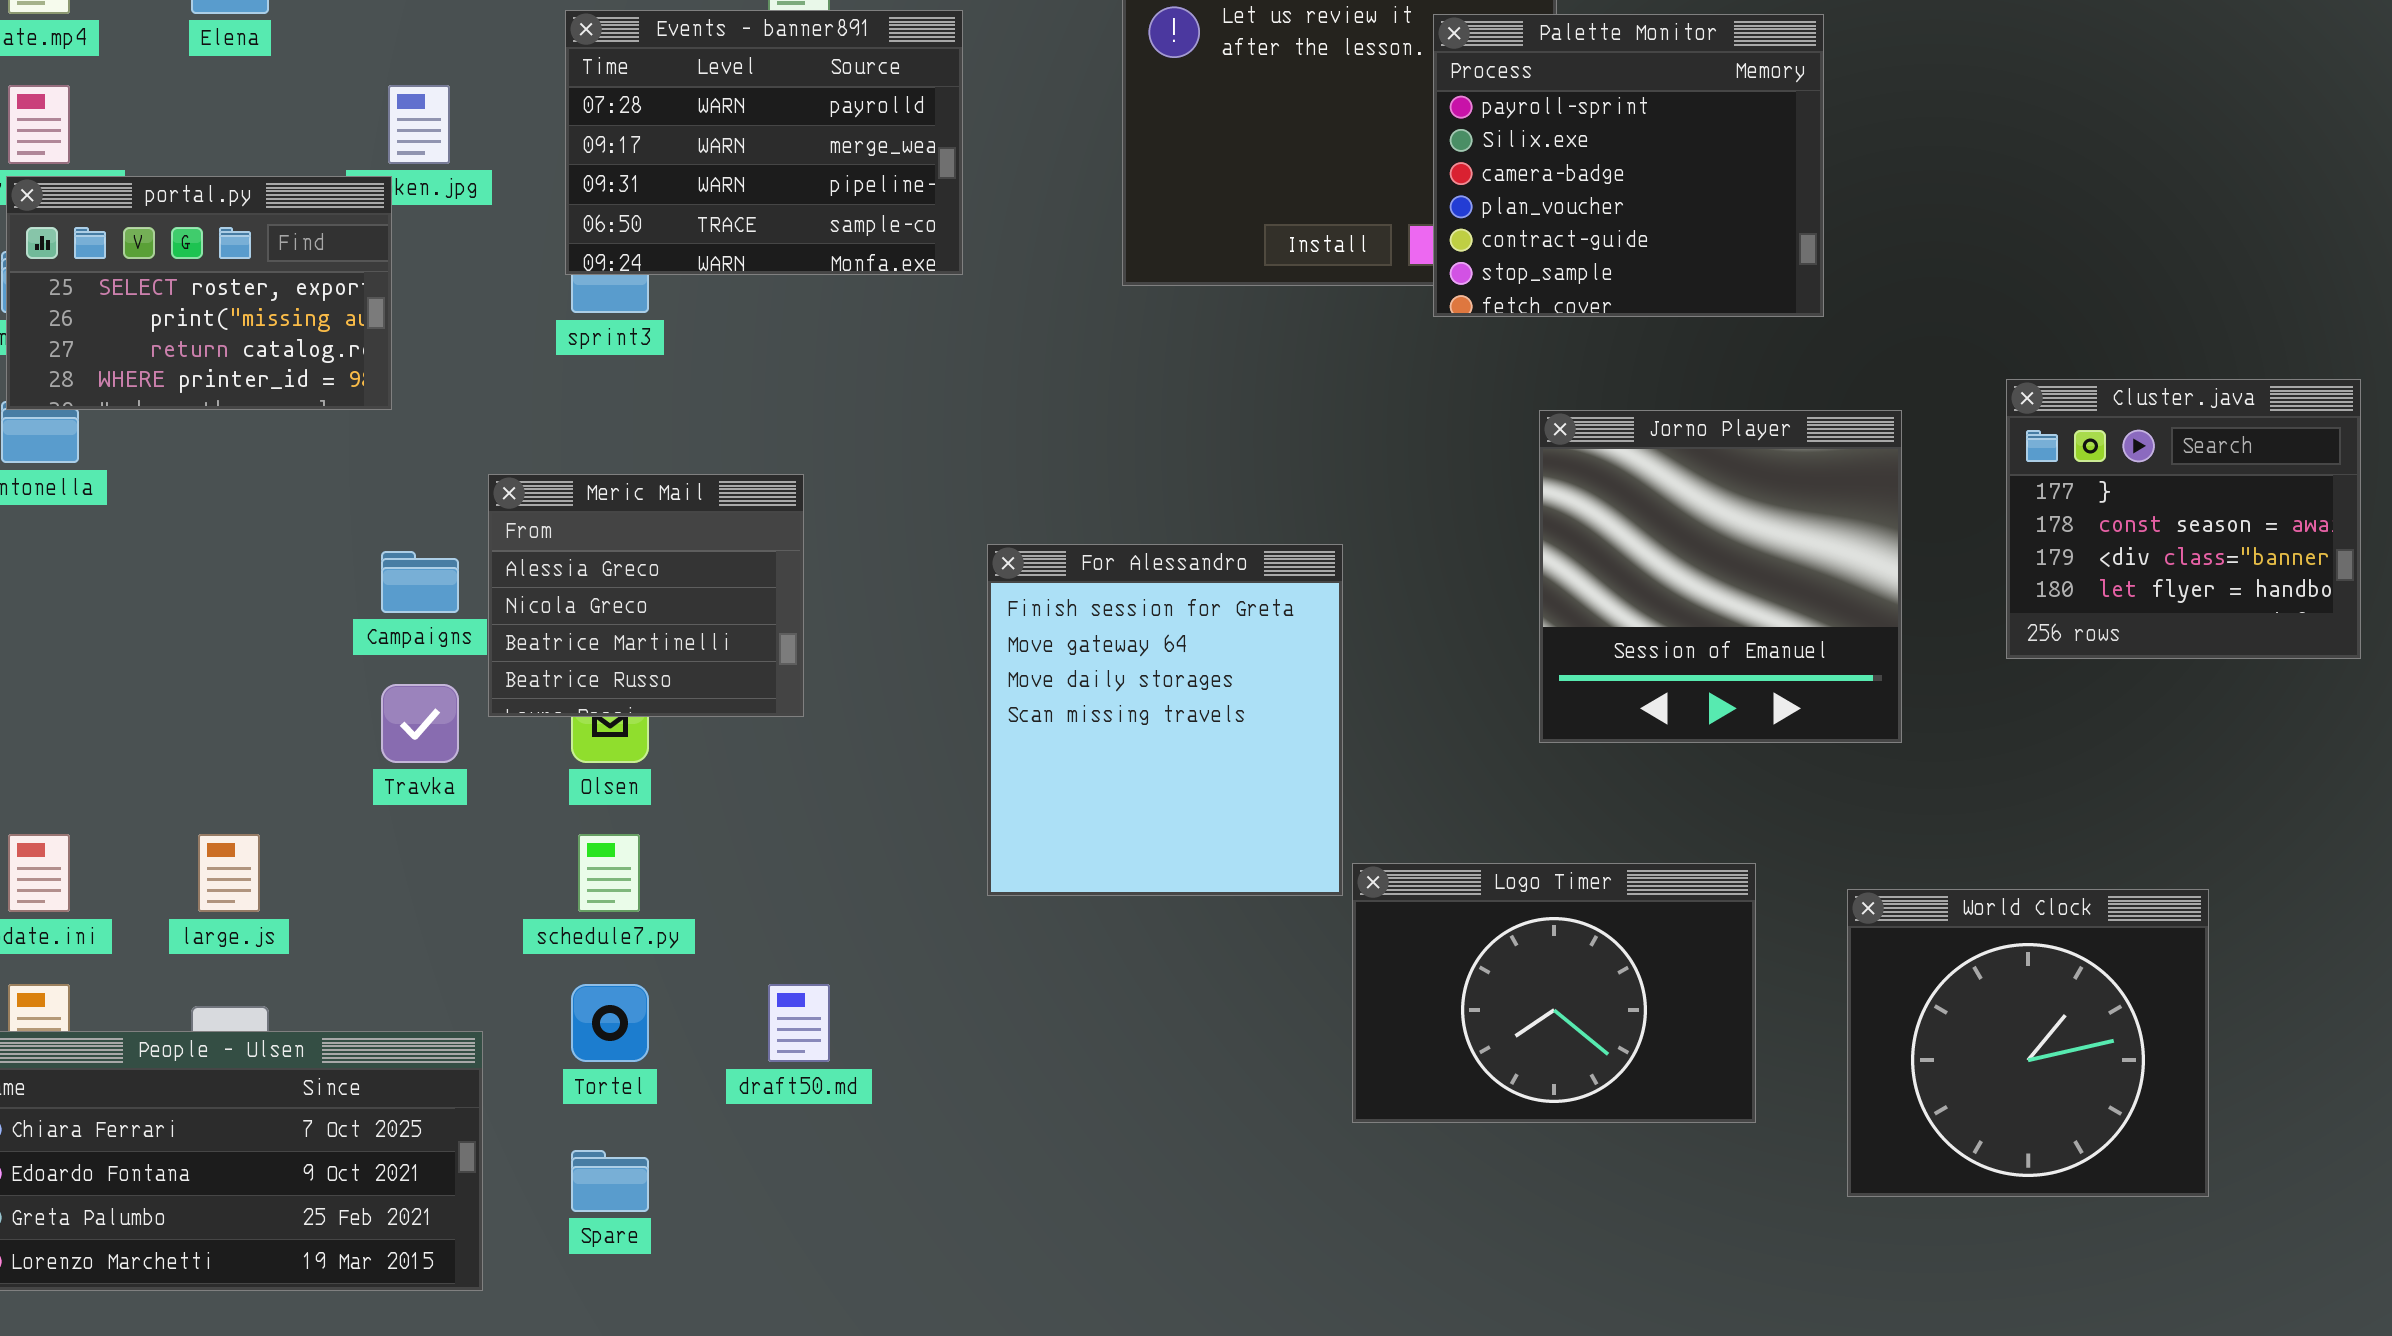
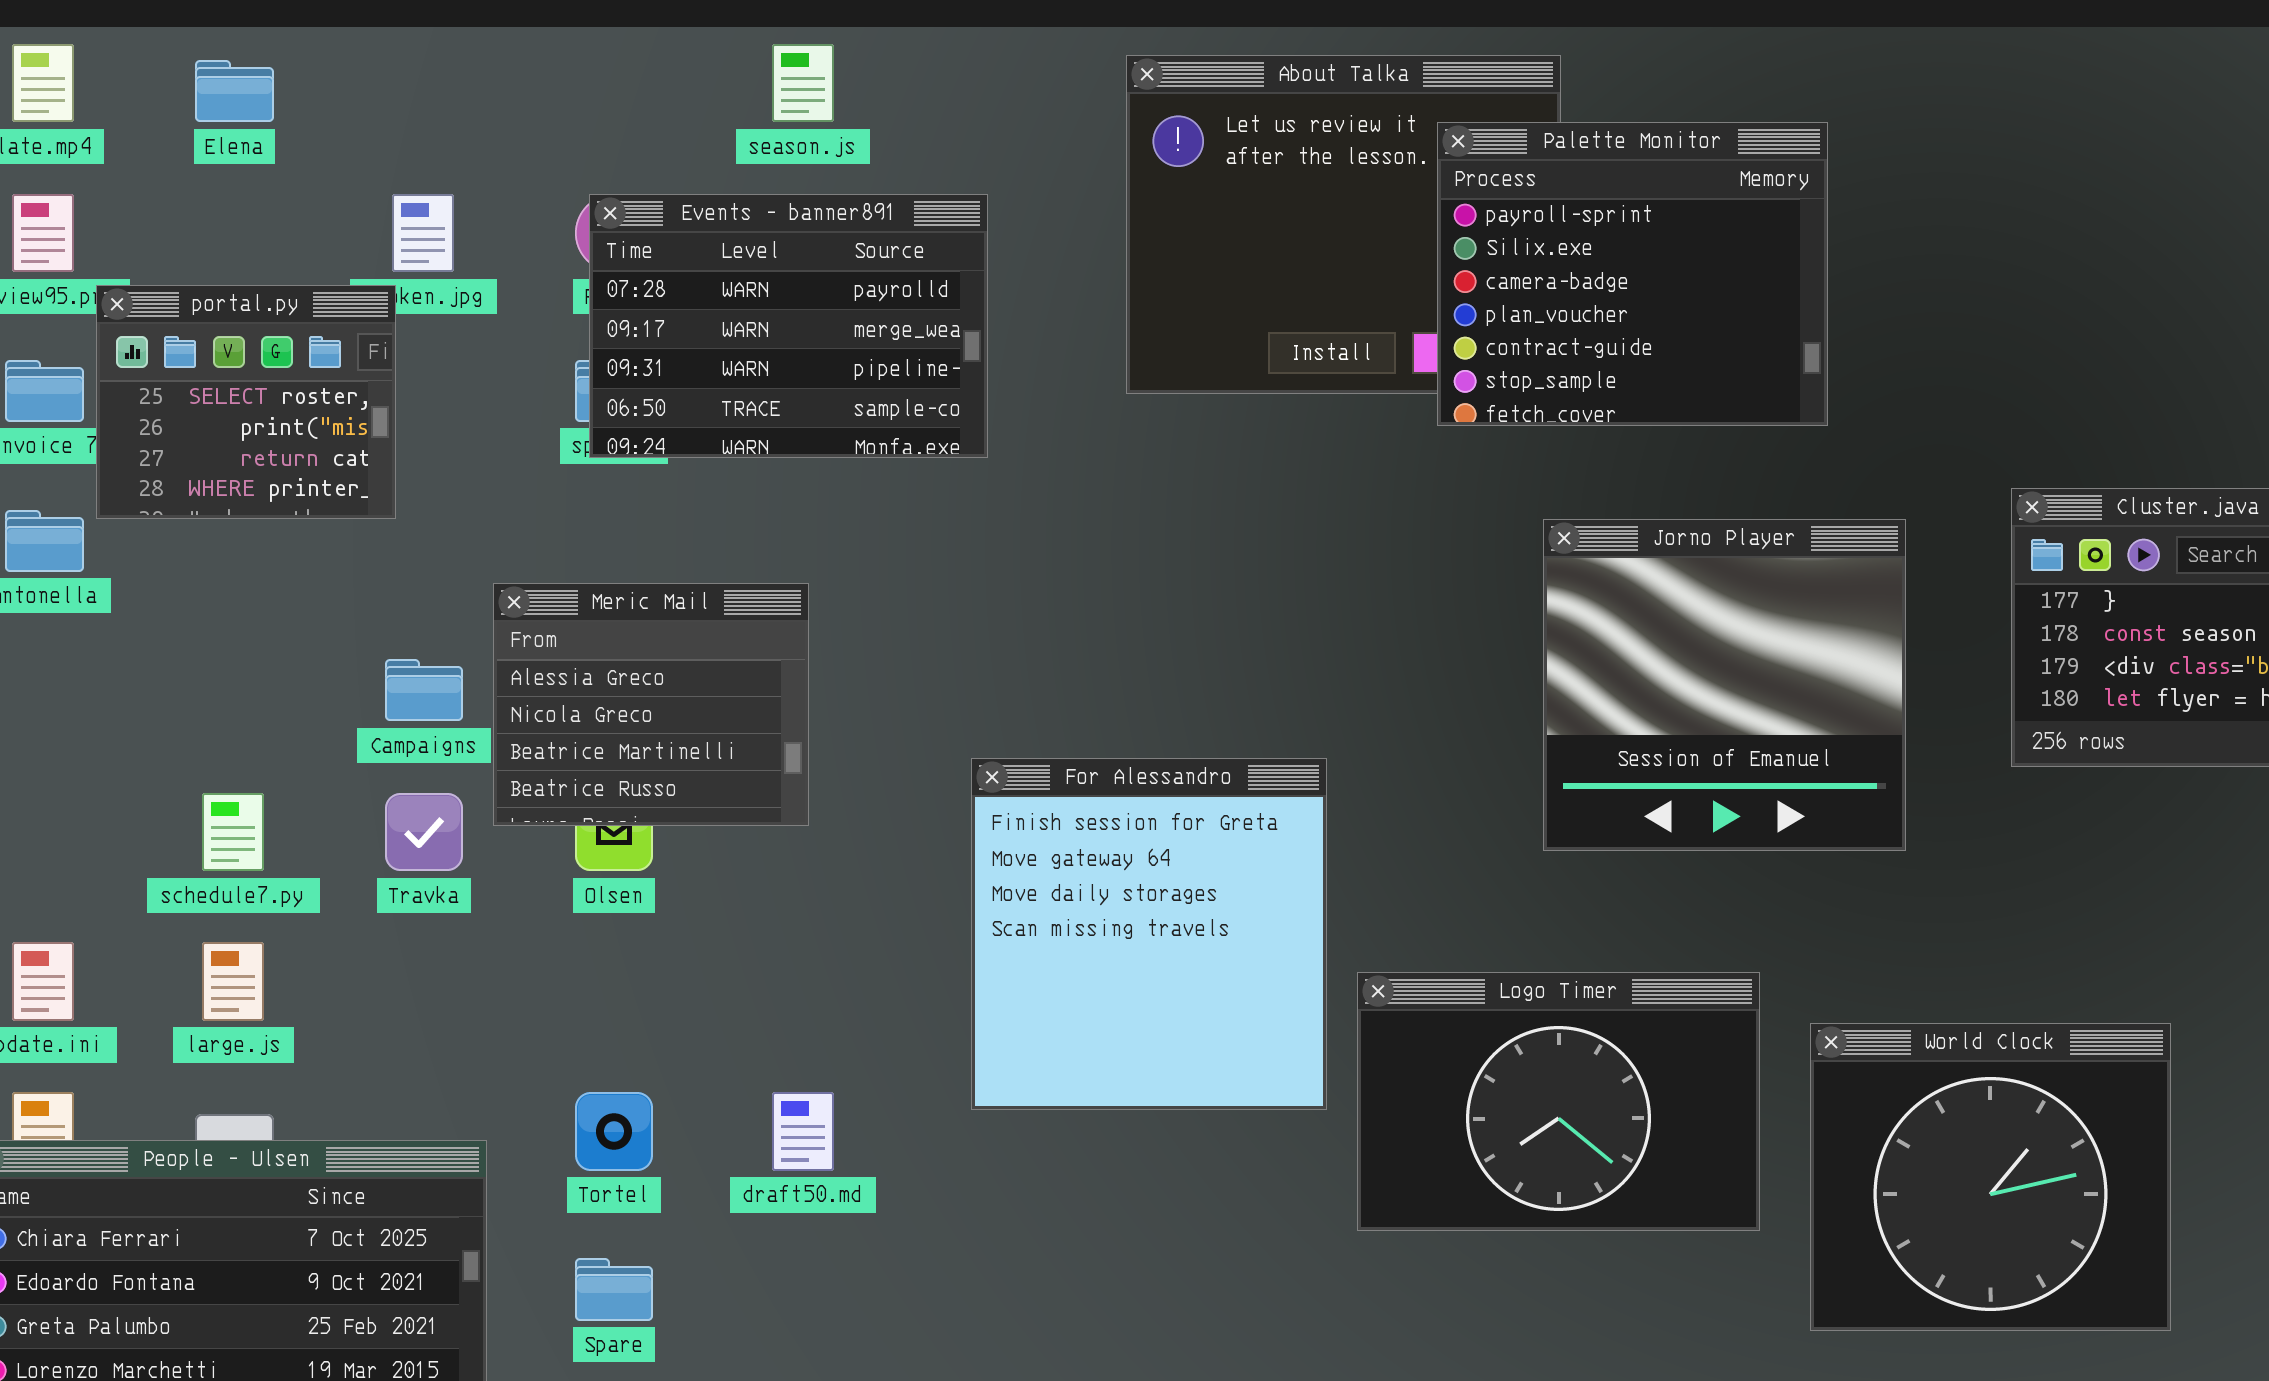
Events - banner891: [565,10,963,275] -> [589,194,988,458], moved
portal.py: [6,176,392,410] -> [96,285,396,519], resized
For Alessandro: [987,544,1343,896] -> [971,758,1327,1110], moved
schedule7.py: [578,834,640,912] -> [202,793,264,871], moved
World Clock: [1847,889,2209,1197] -> [1810,1023,2171,1331], moved

